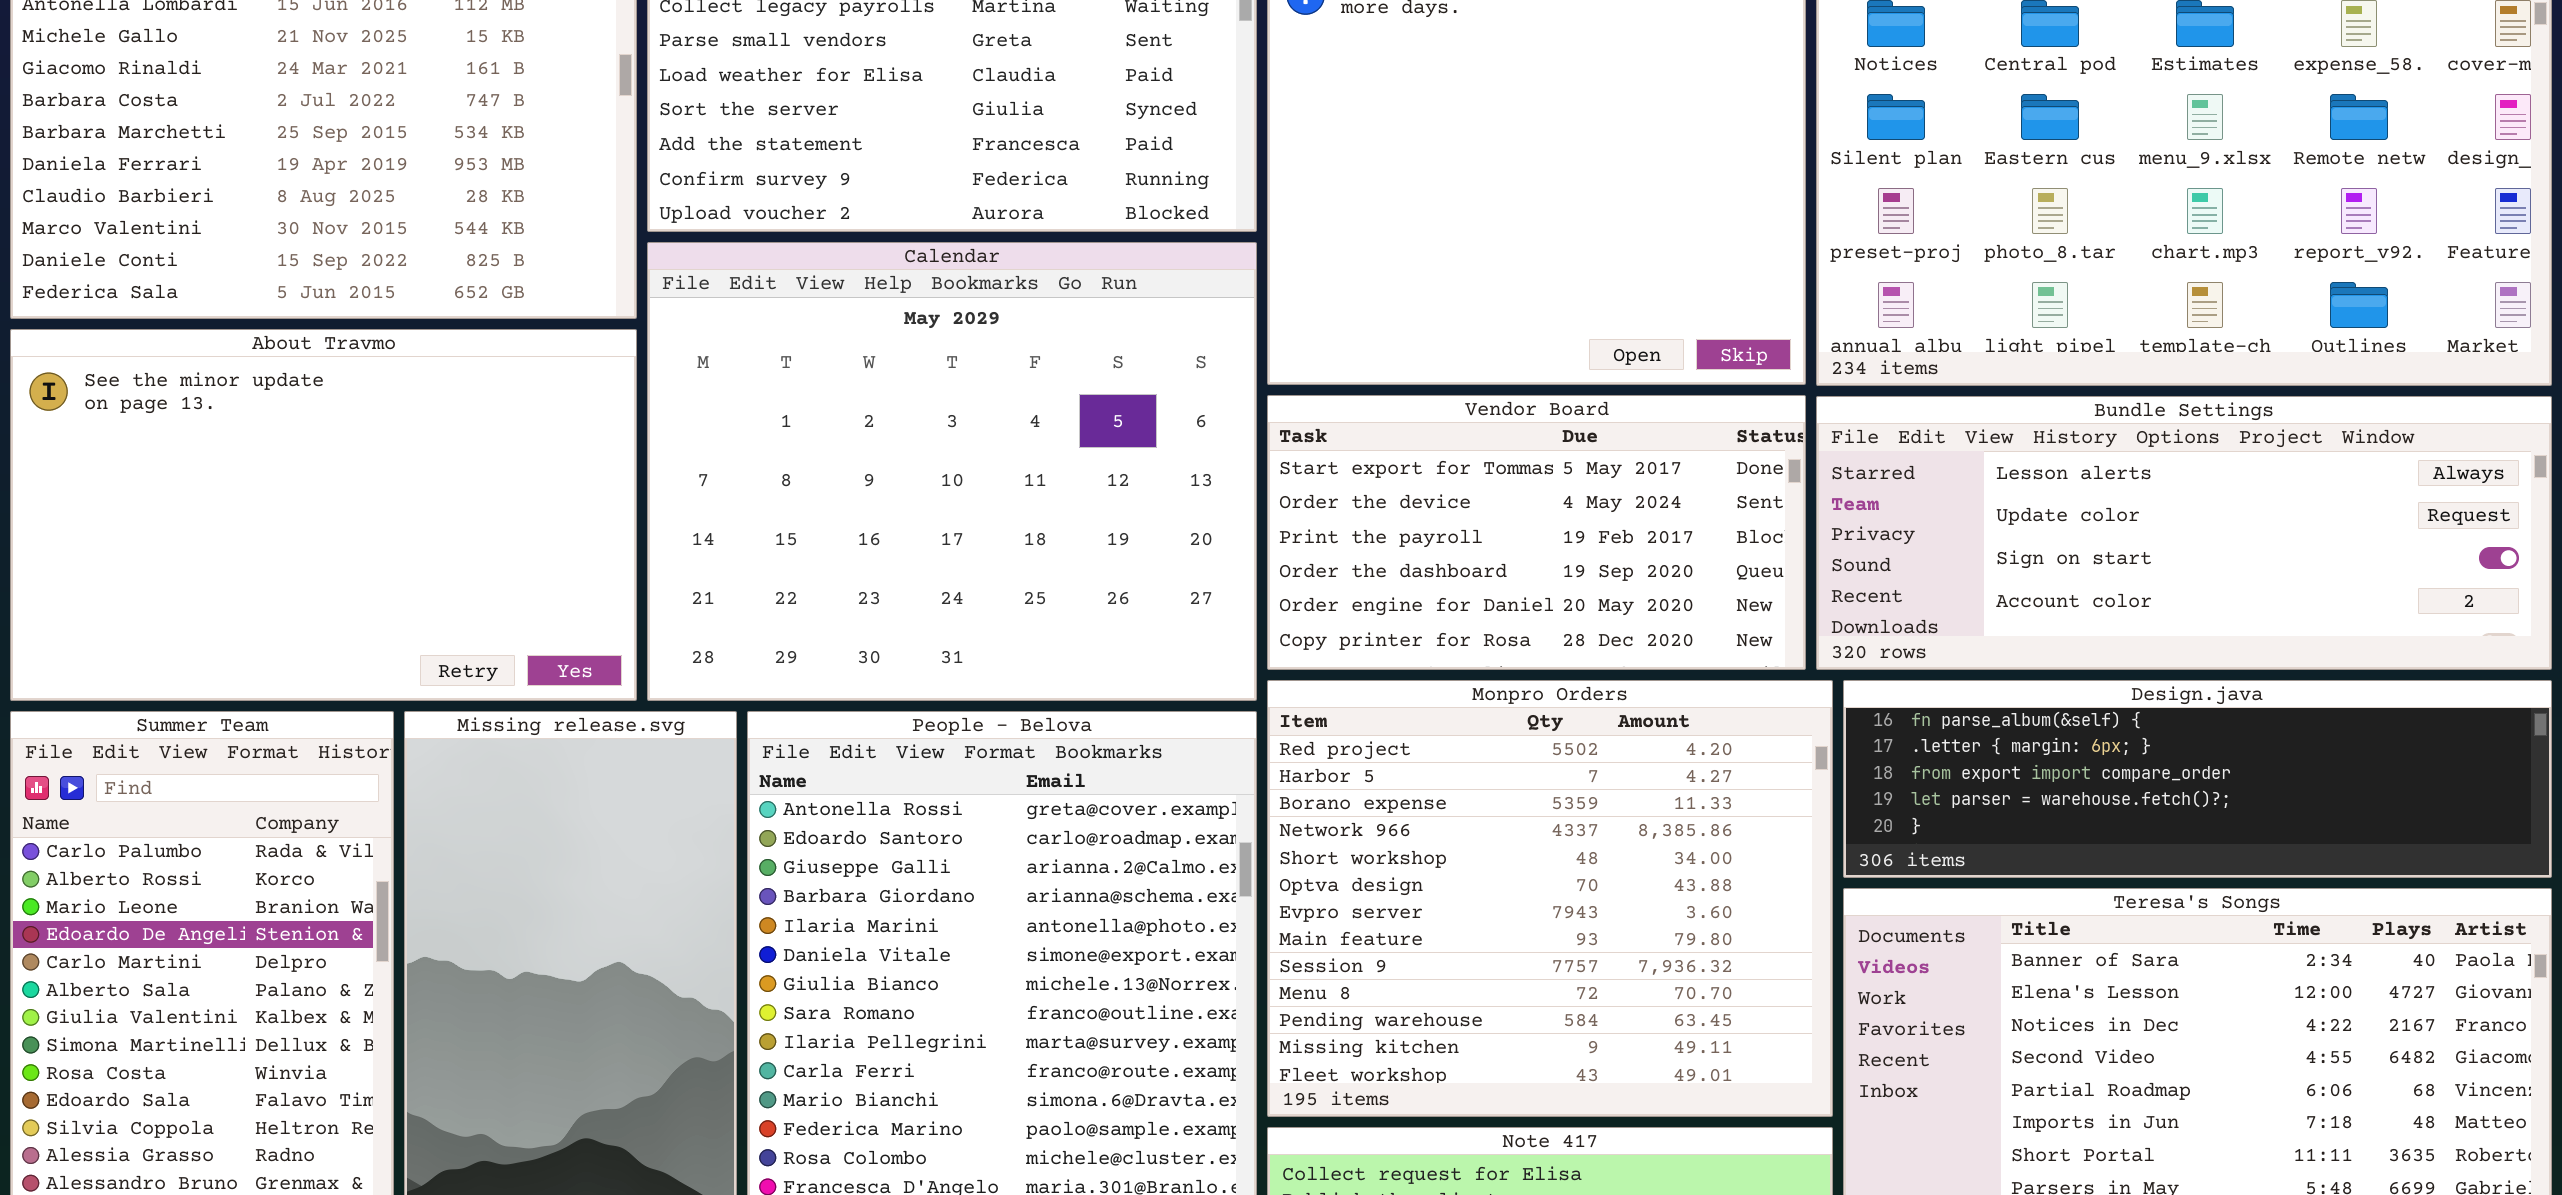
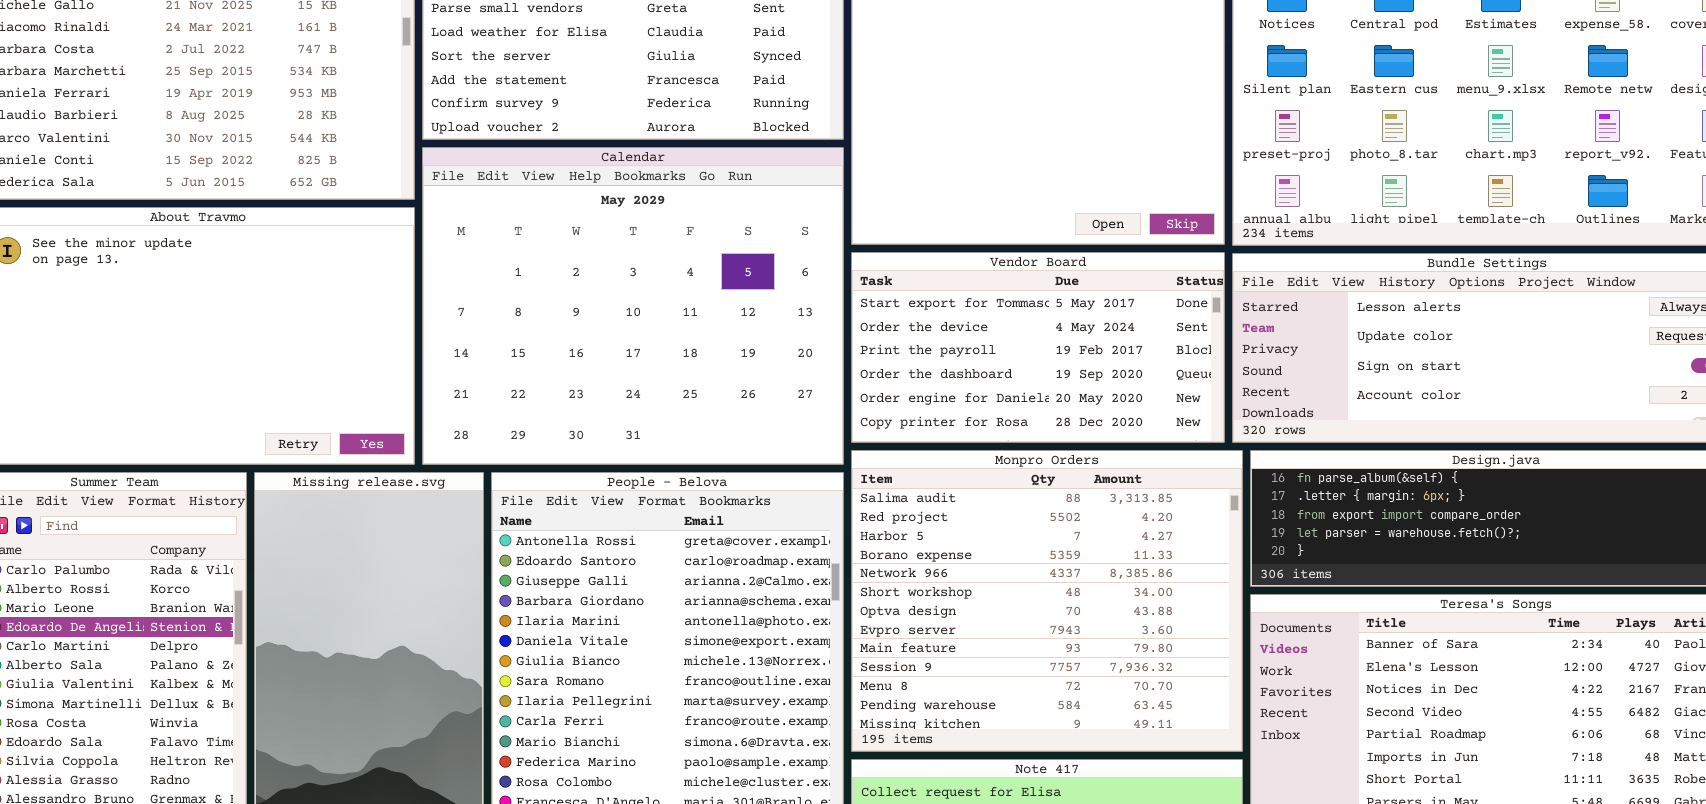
Monpro Orders: [1267,680,1833,1117] -> [851,450,1243,752], scrolled up 1 row

